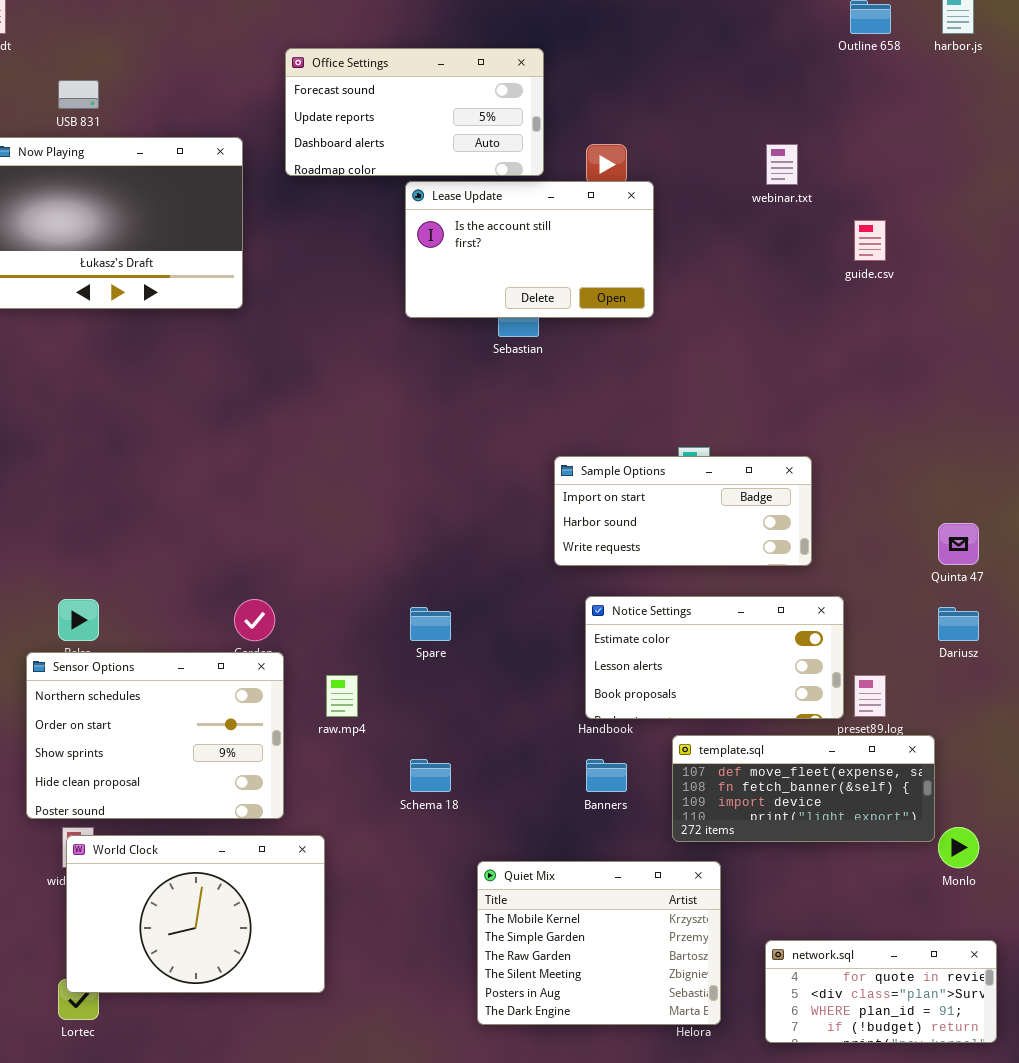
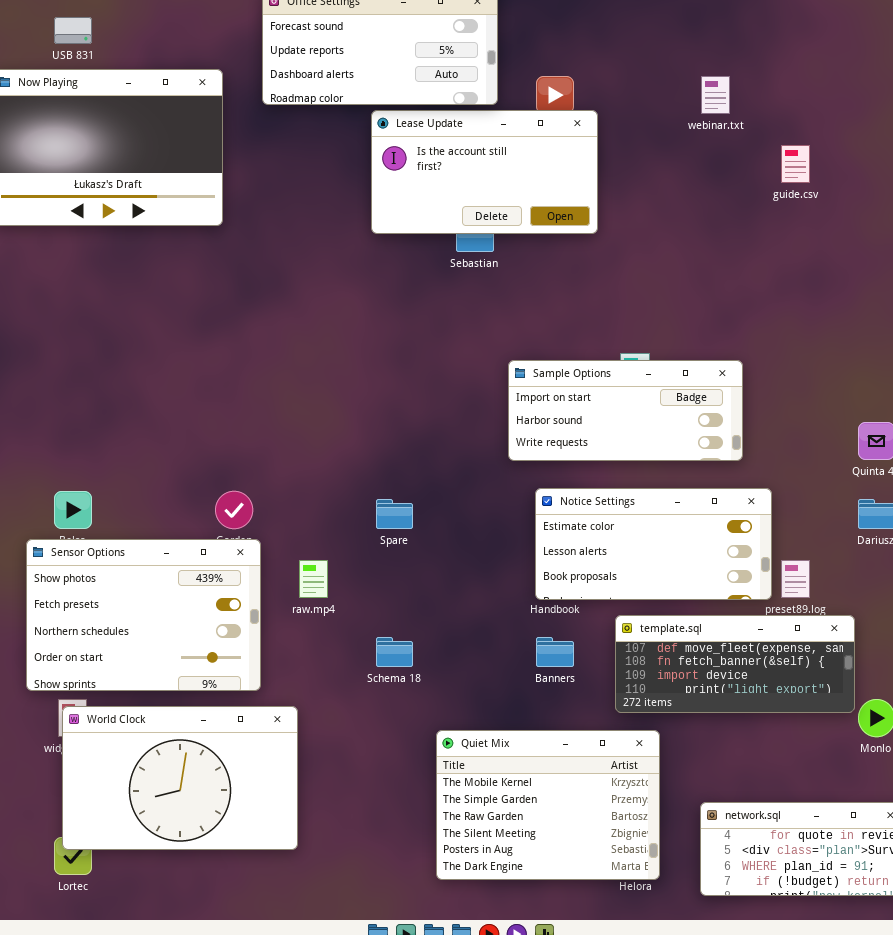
Sensor Options: [26,652,284,819] -> [26,539,261,691], scrolled up 2 rows

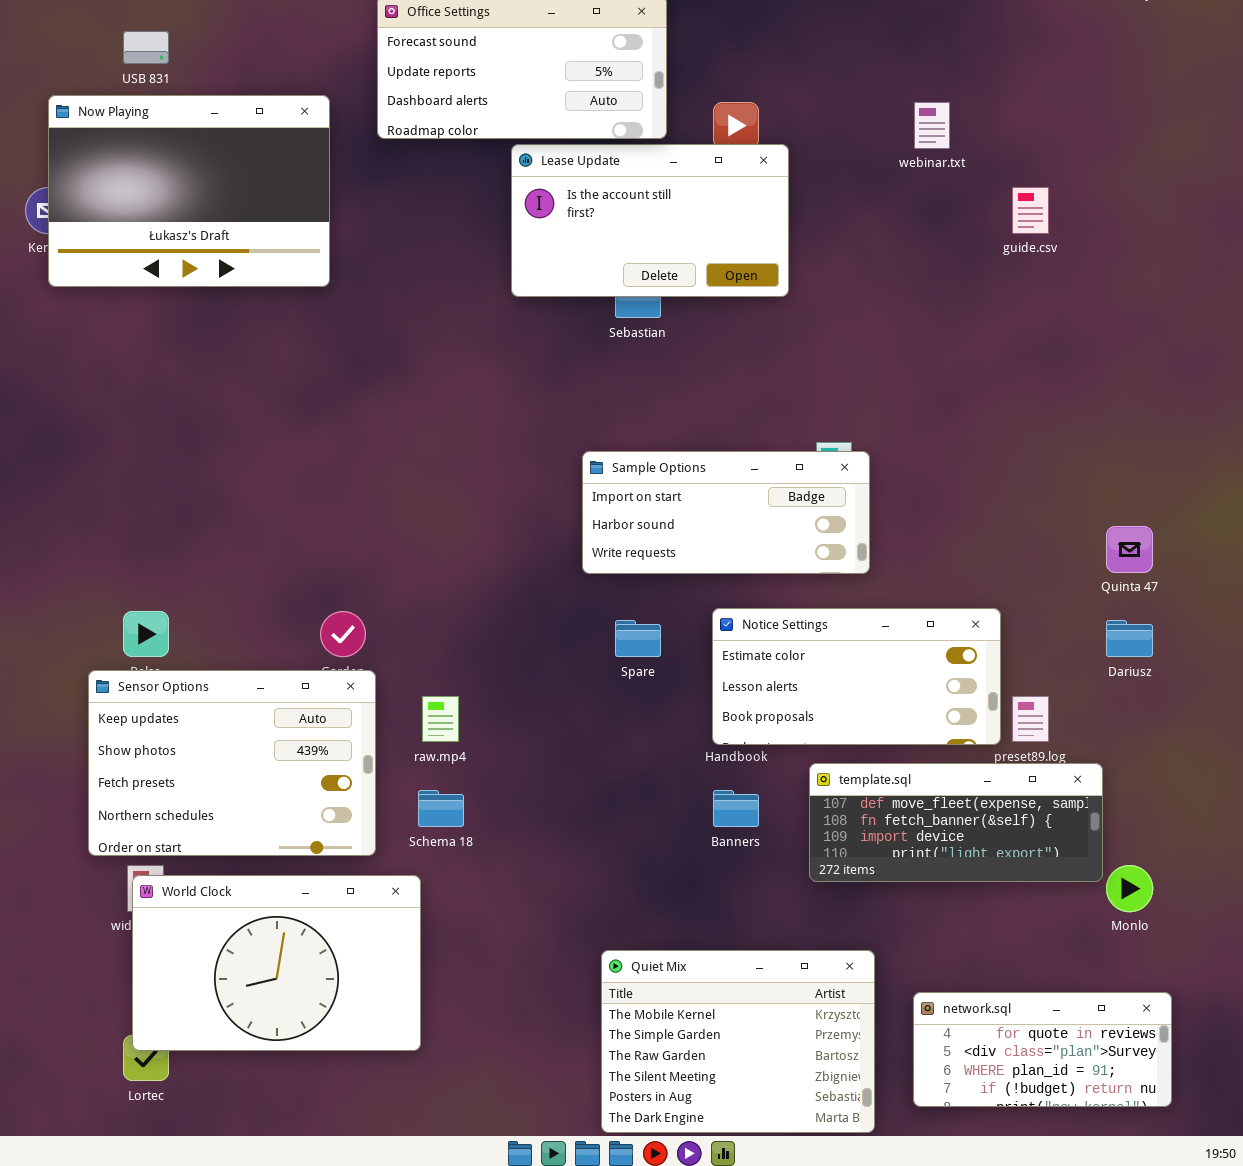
Sample Options: [508,360,743,461] -> [582,451,870,574], moved
Spare: [376,499,413,529] -> [615,620,661,657], moved
Sensor Options: [26,539,261,691] -> [88,670,376,856], scrolled up 1 row
Schema 18: [376,637,413,667] -> [418,790,464,827], moved
Quiet Mix: [436,730,660,880] -> [601,950,875,1133], moved

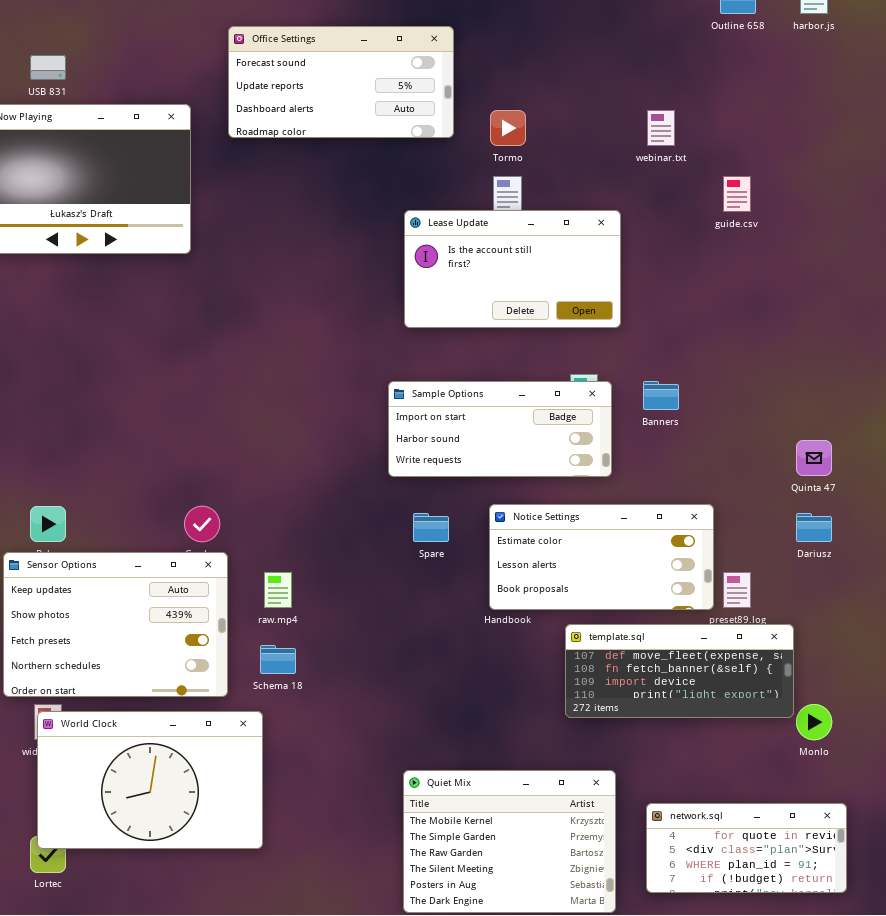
Lease Update: [511,144,789,297] -> [404,210,621,328], moved
Banners: [713,790,759,827] -> [643,381,679,410], moved

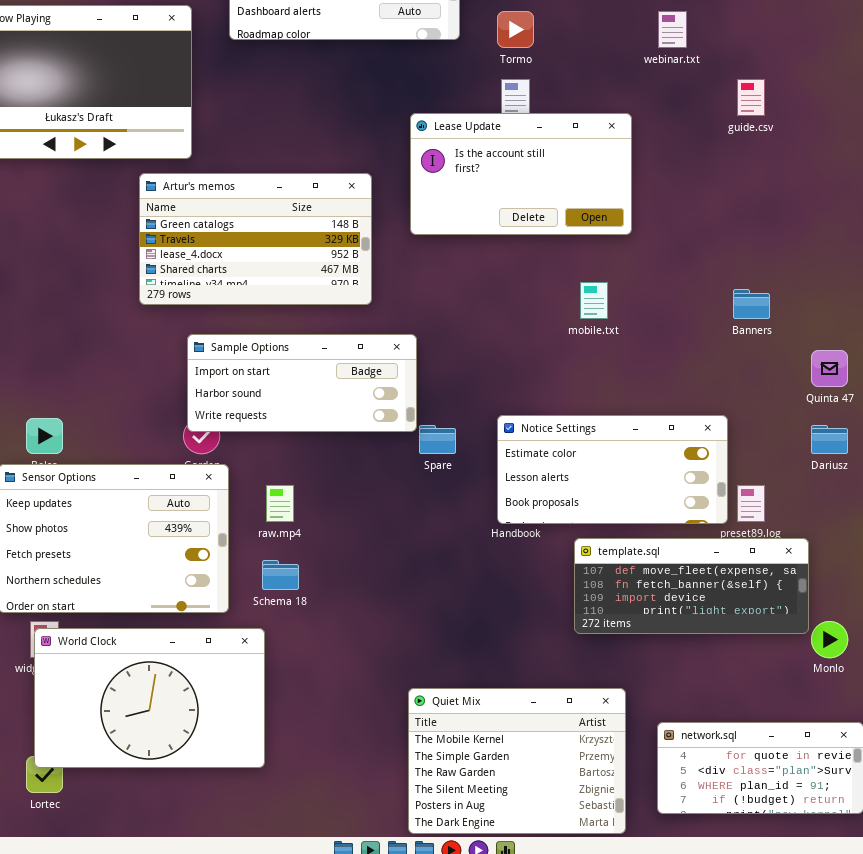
Artur's memos: none -> [139,173,372,305], opened
Sample Options: [388,381,612,477] -> [187,334,417,432], moved
Banners: [643,381,679,410] -> [733,289,770,319], moved

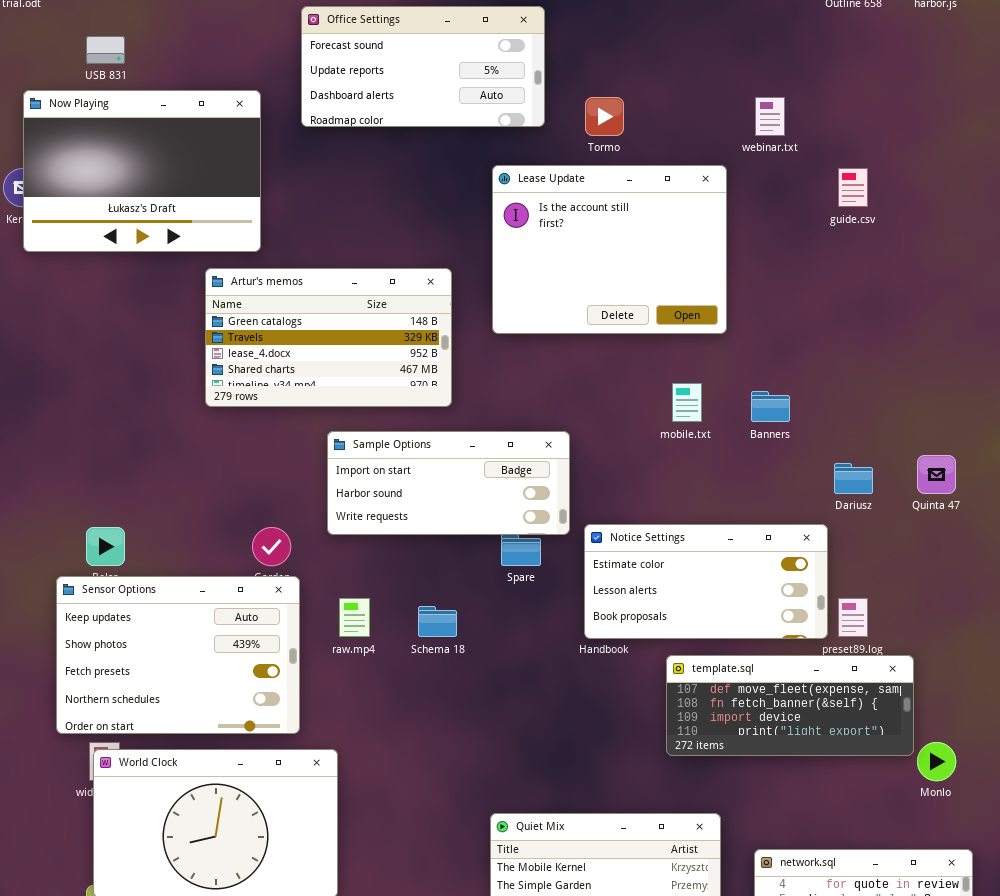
Lease Update: [410,113,632,235] -> [492,165,727,334], resized
Banners: [733,289,770,319] -> [751,391,790,422], moved
Sample Options: [187,334,417,432] -> [327,431,570,535], moved
Dariusz: [811,425,848,454] -> [834,463,873,494], moved
Schema 18: [262,560,299,590] -> [418,606,457,637], moved

